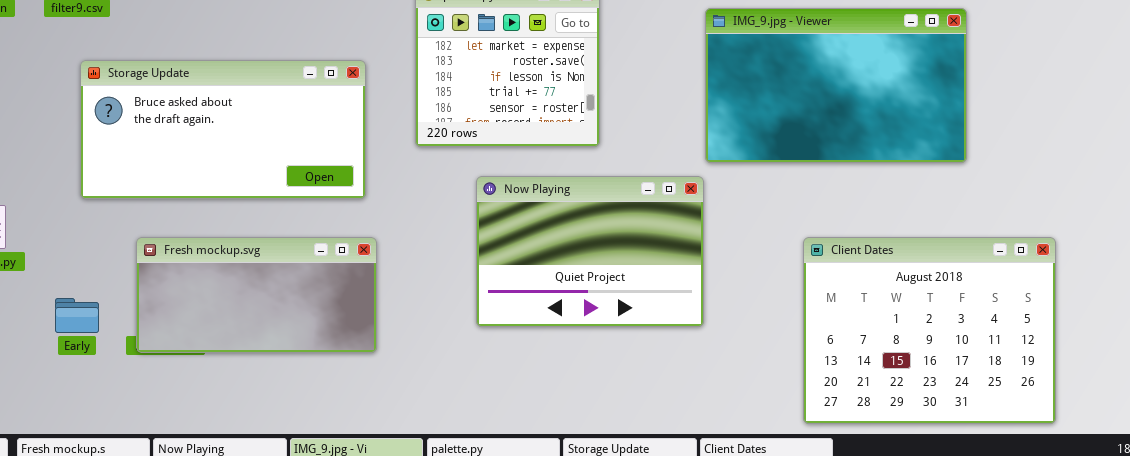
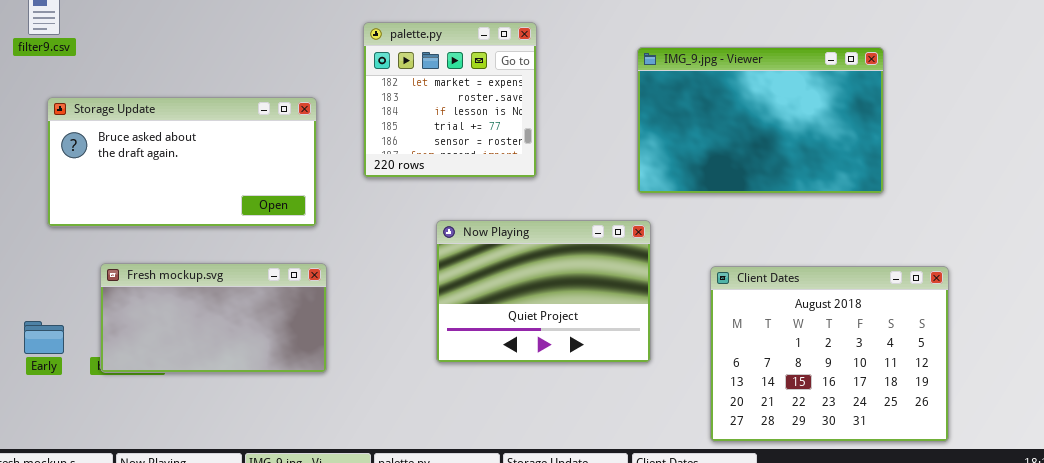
Now Playing: [476,176,704,327] -> [436,220,651,363], moved
Client Dates: [803,237,1056,424] -> [710,266,949,442], moved

